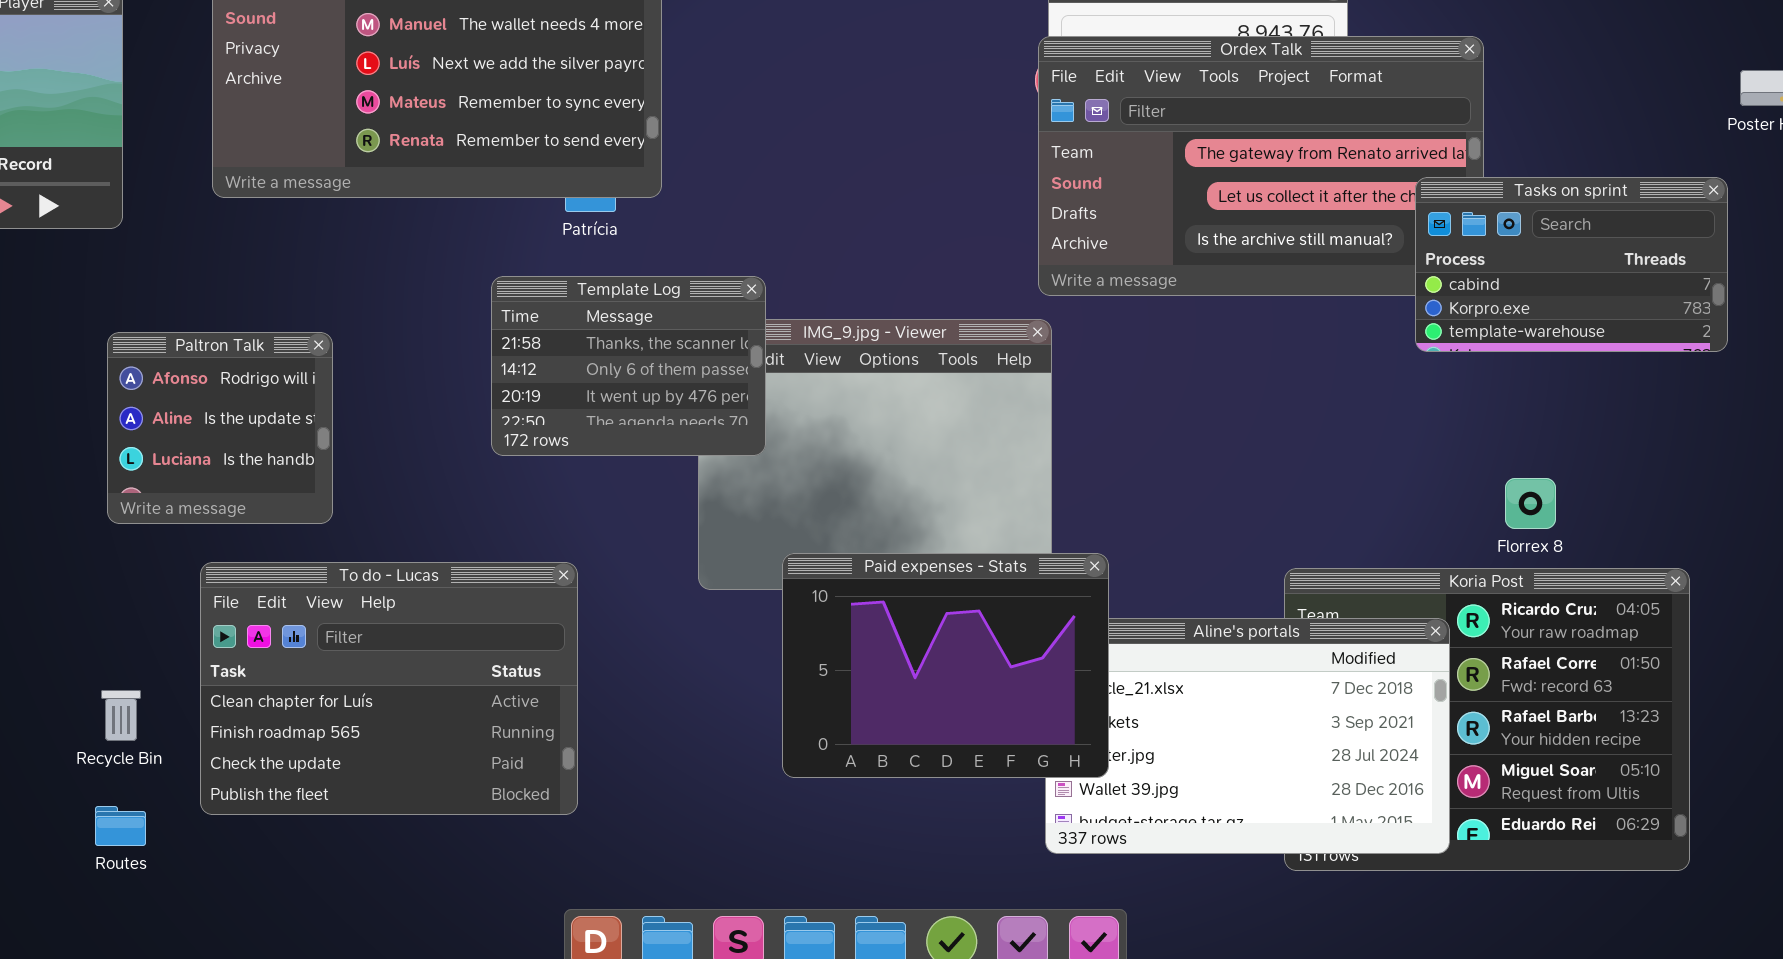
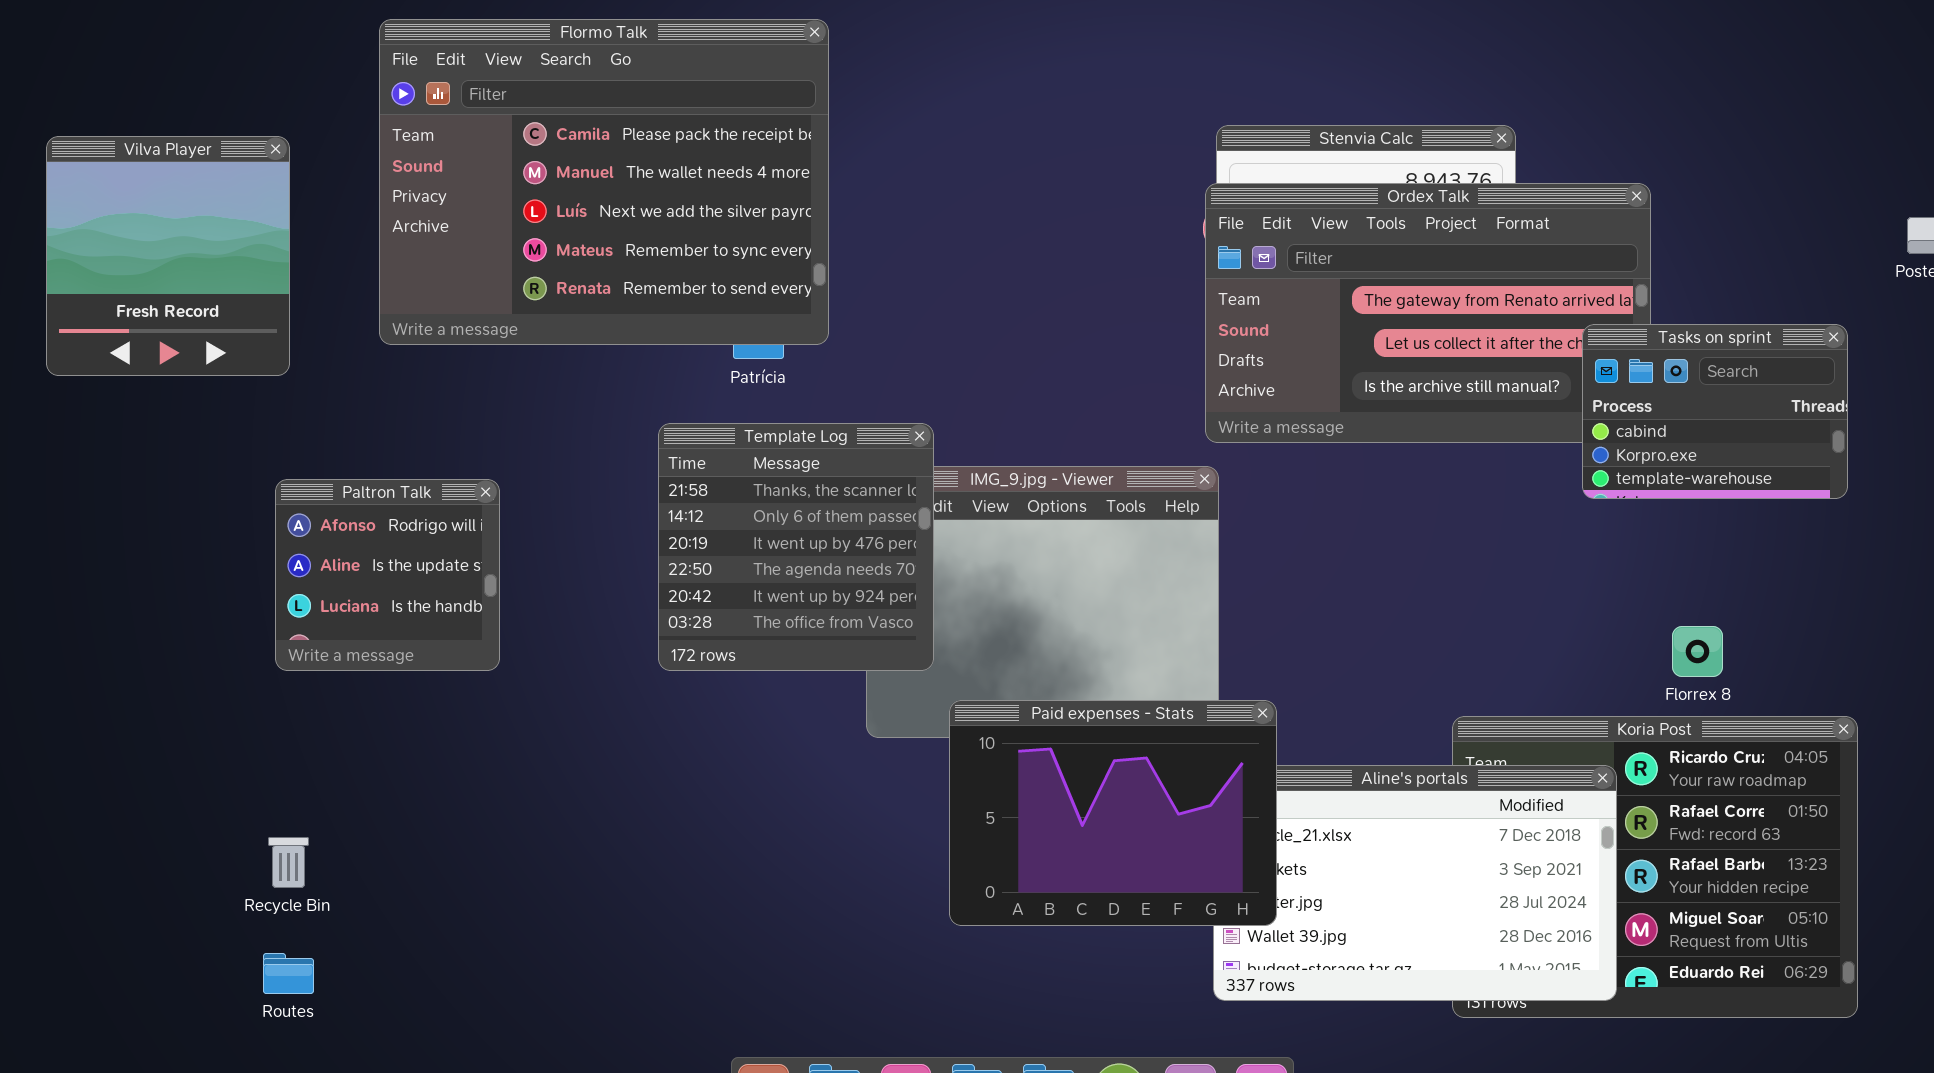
Tasks on sprint: [1415,177,1728,352] -> [1582,324,1848,499], resized
Template Log: [491,276,766,456] -> [658,423,934,671], resized
To do - Lucas: [200,562,578,815] -> none, closed

